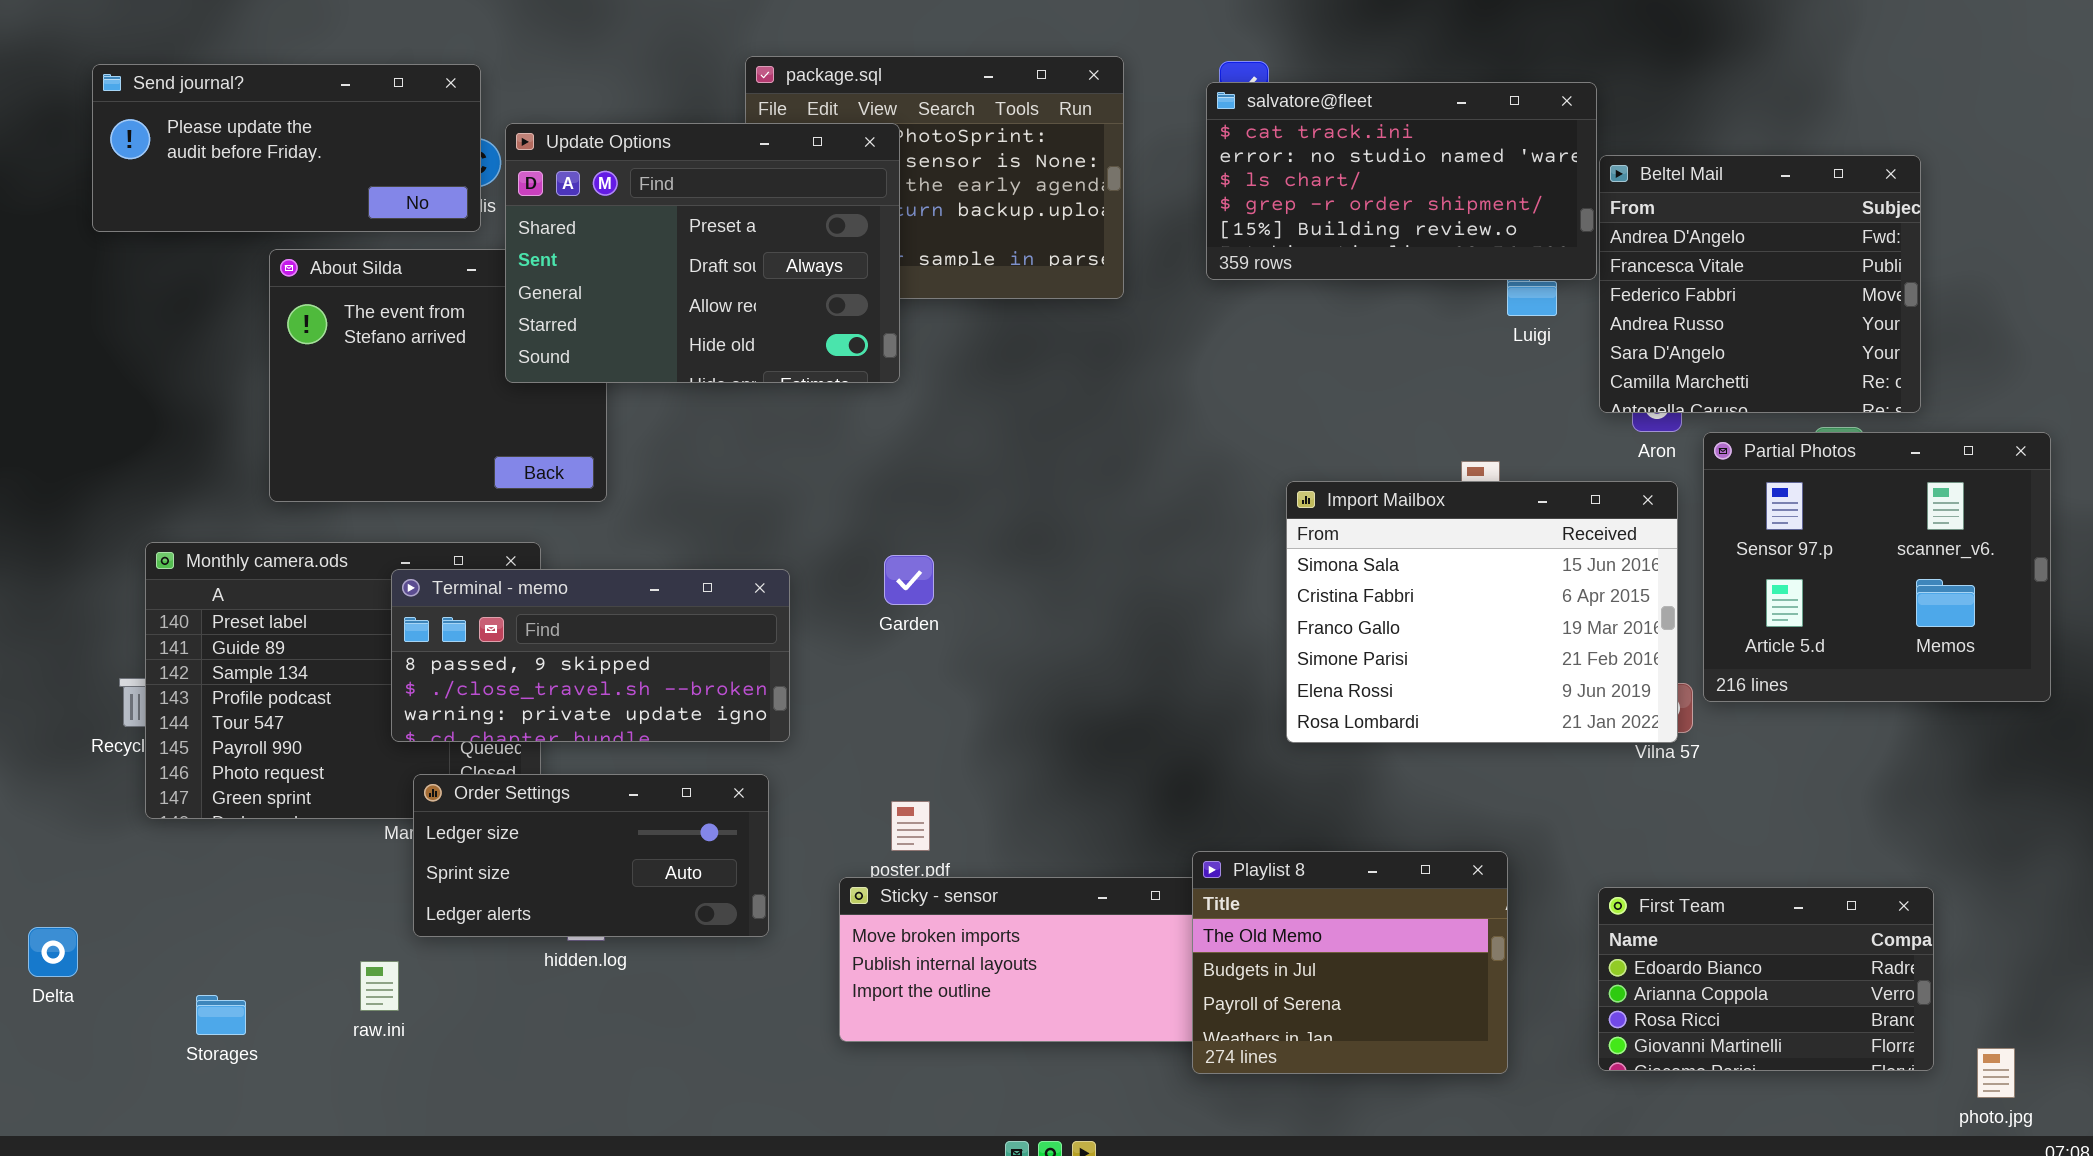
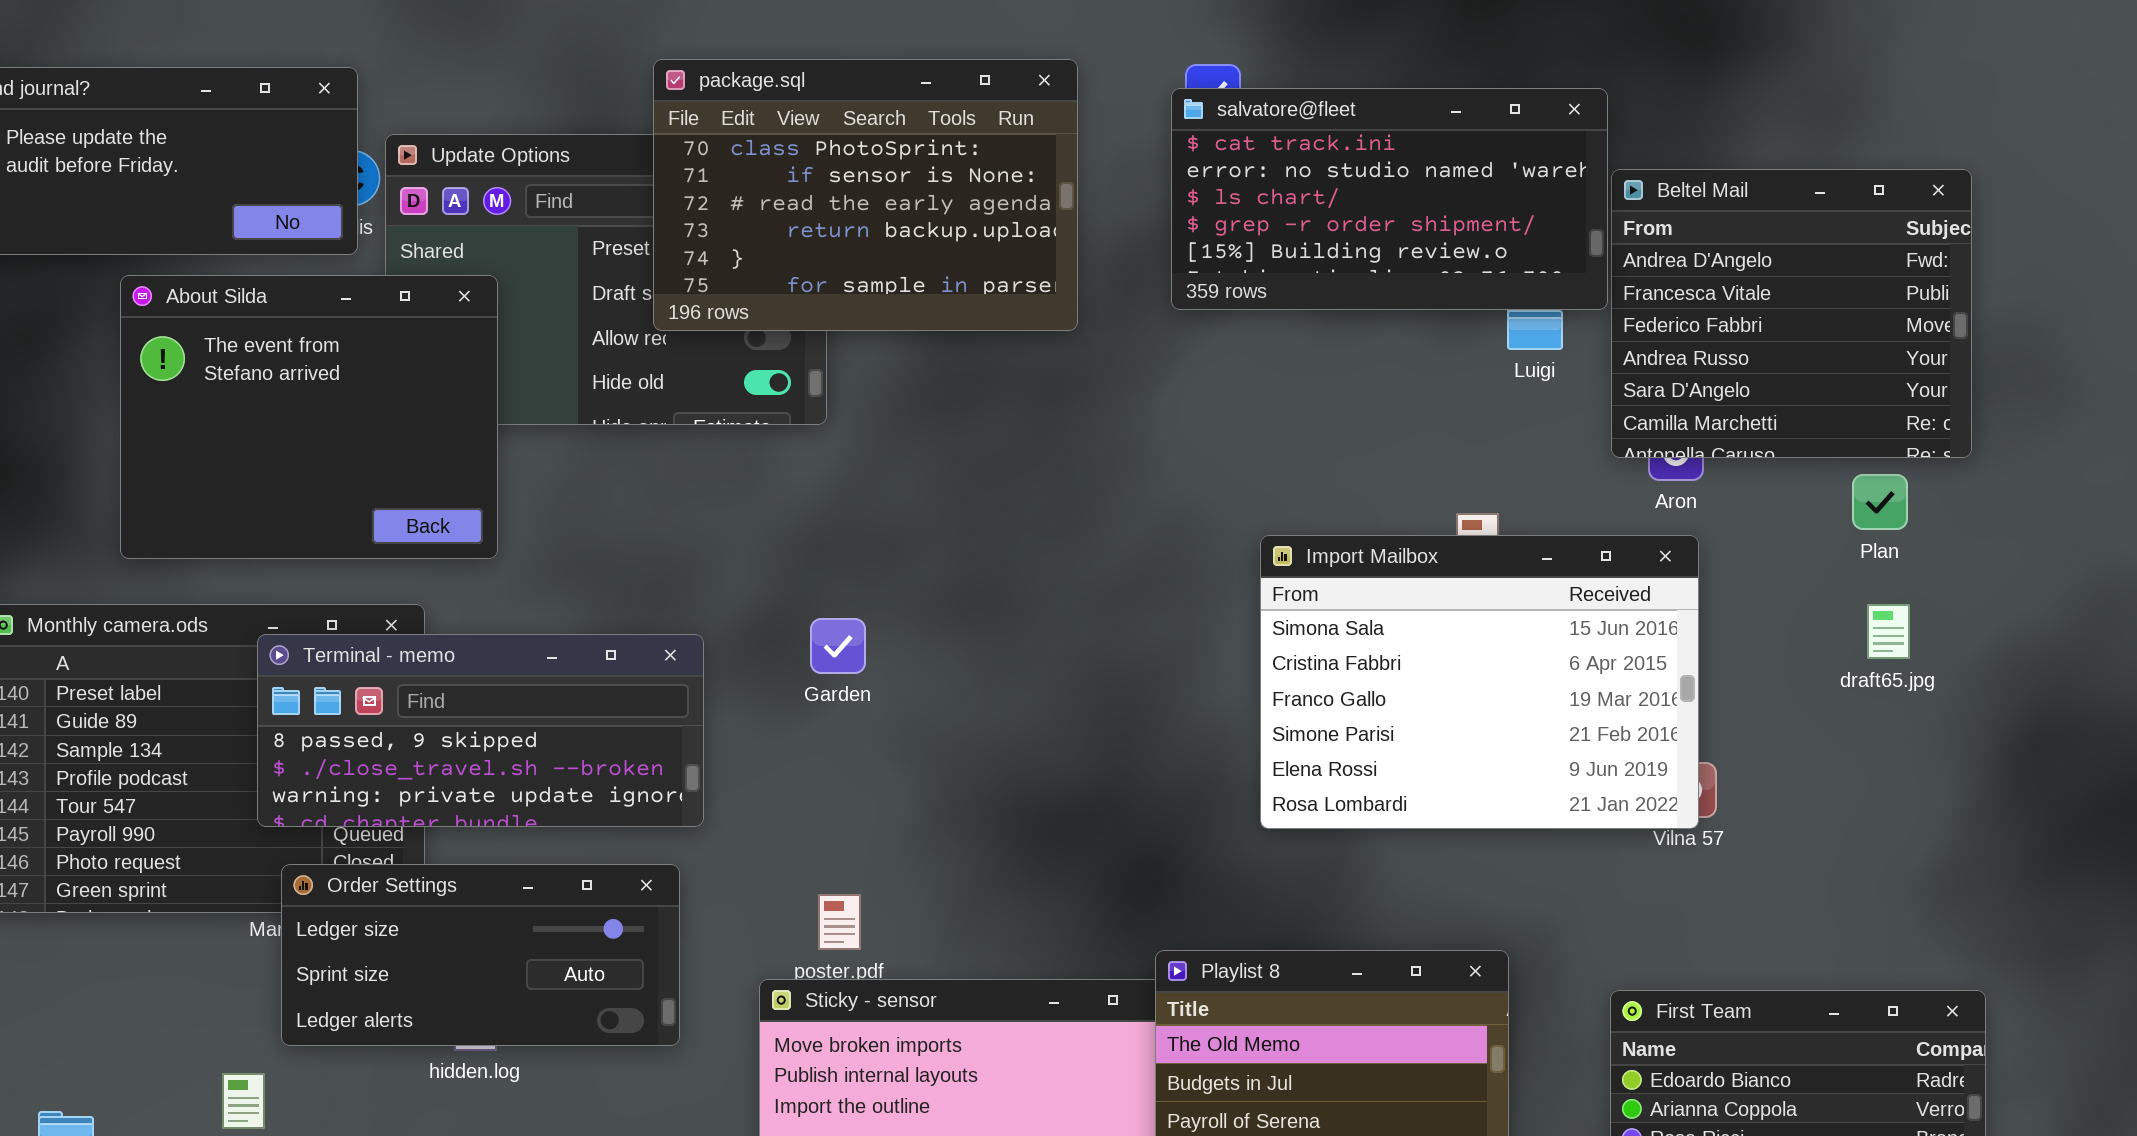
package.sql: [745,56,1124,299] -> [653,59,1078,331], raised
About Silda: [269,249,607,502] -> [120,275,498,559], raised
Partial Photos: [1703,432,2051,702] -> none, closed

